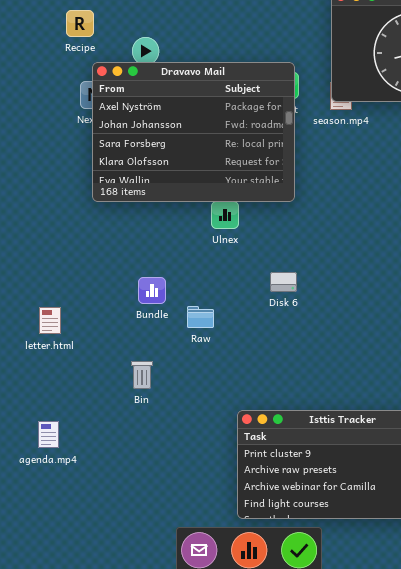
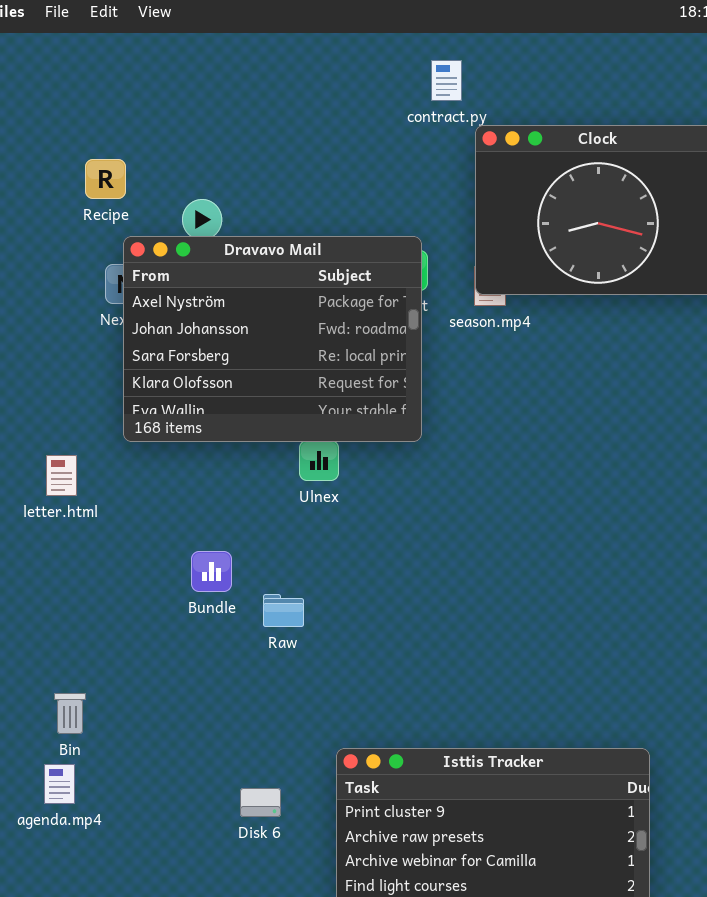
Disk 6: [270,272,297,292] -> [240,788,281,817], moved
letter.html: [39,307,61,334] -> [46,455,77,496], moved
Bin: [131,361,153,389] -> [54,693,86,734], moved

